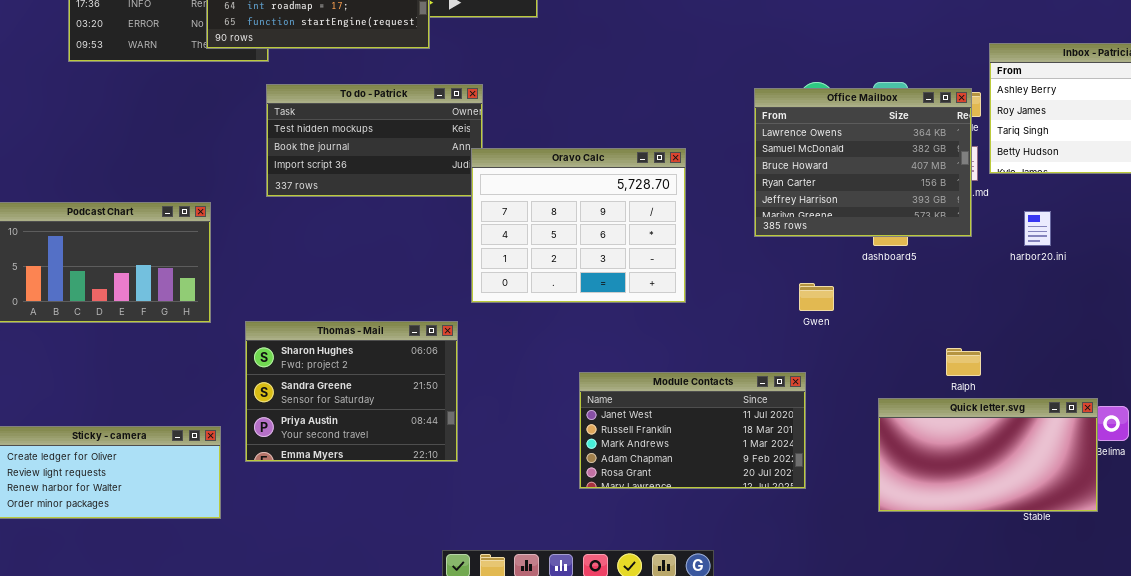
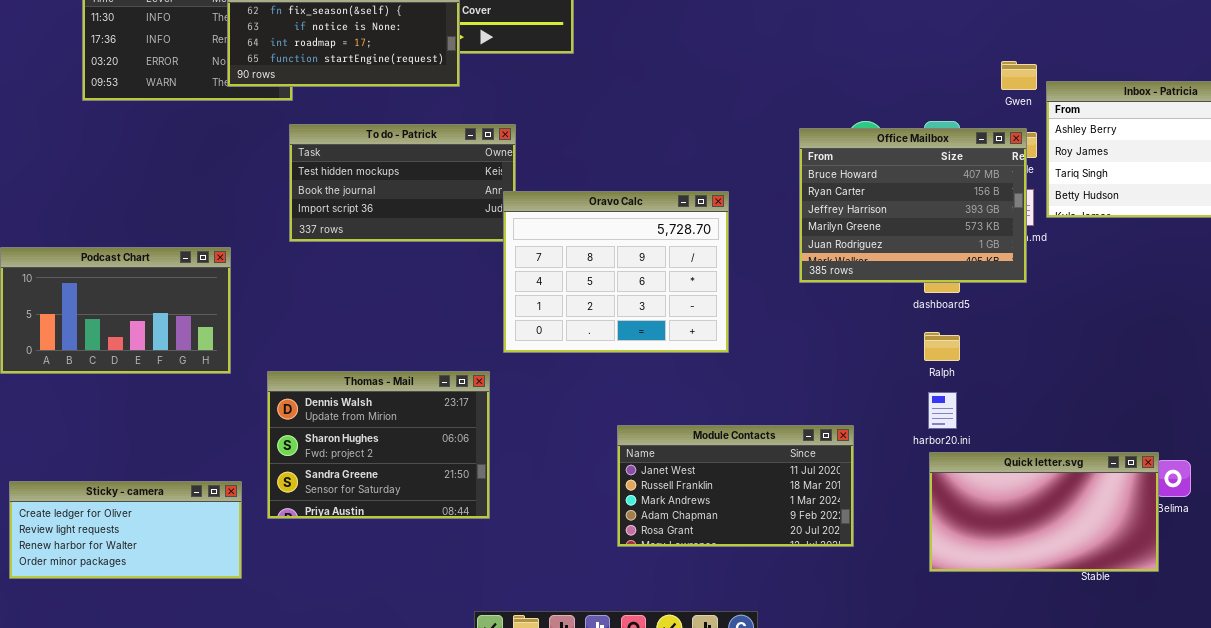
Office Mailbox: [754,88,972,237] -> [799,128,1027,283], scrolled down 2 rows
harbor20.ini: [1024,211,1051,246] -> [928,392,957,429], moved
Gwen: [799,283,834,311] -> [1001,61,1037,90], moved
Thomas - Mail: [245,321,458,462] -> [267,371,490,519], scrolled up 1 row
Ralph: [946,348,981,376] -> [924,332,960,361], moved

